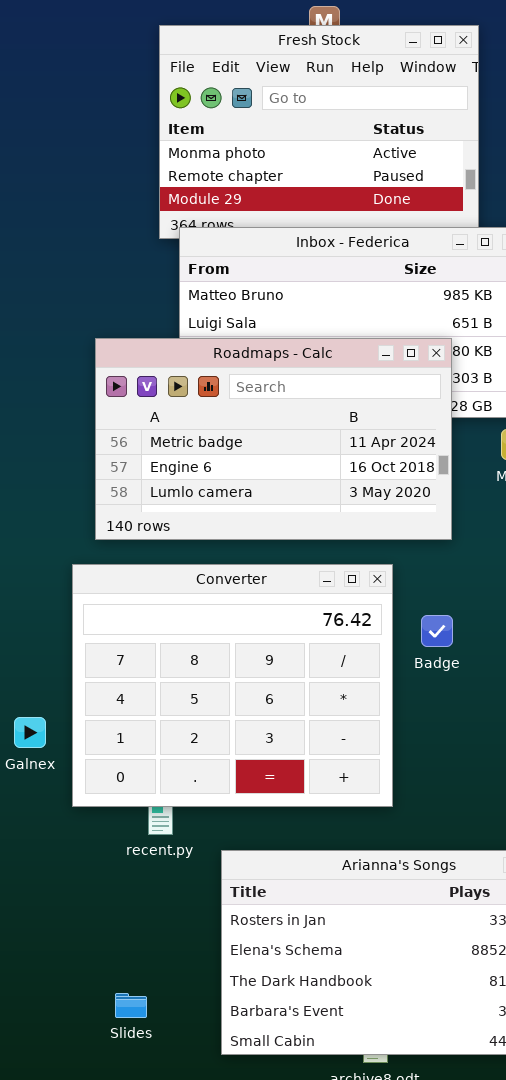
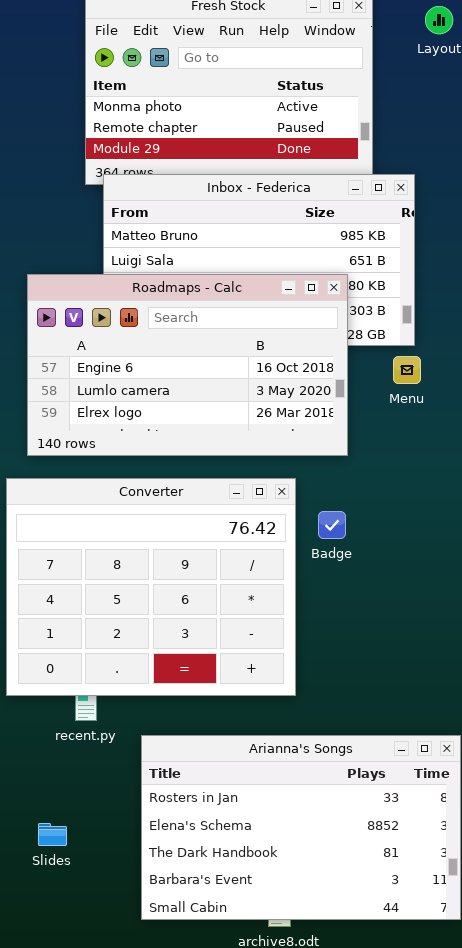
Roadmaps - Calc: [95,338,452,540] -> [27,274,348,456], scrolled down 1 row
Badge: [421,615,453,647] -> [318,511,346,539], moved
Slides: [115,993,147,1018] -> [38,823,67,846], moved

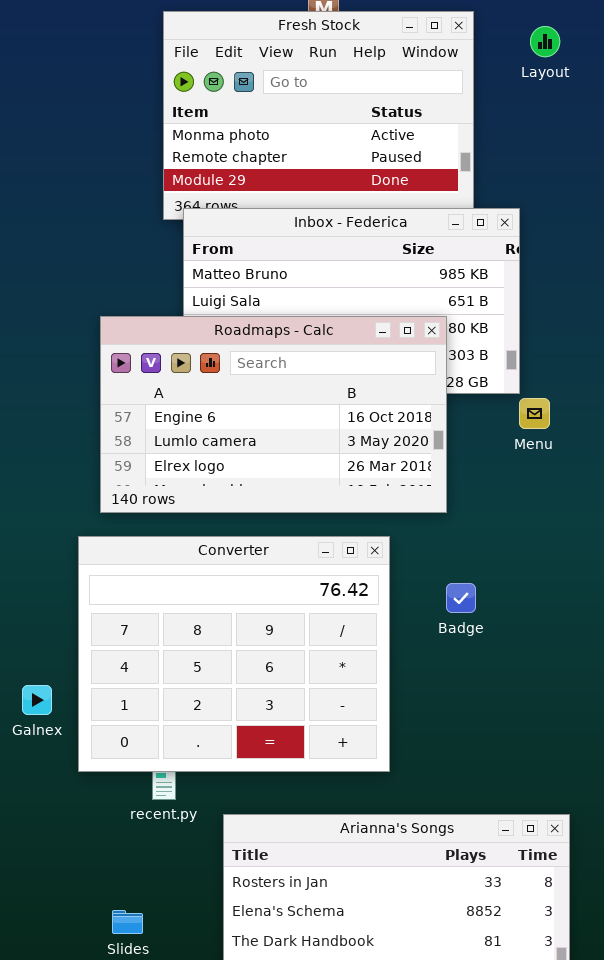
Menu: [393,356,421,384] -> [519,398,550,429], moved
Badge: [318,511,346,539] -> [446,583,476,613], moved

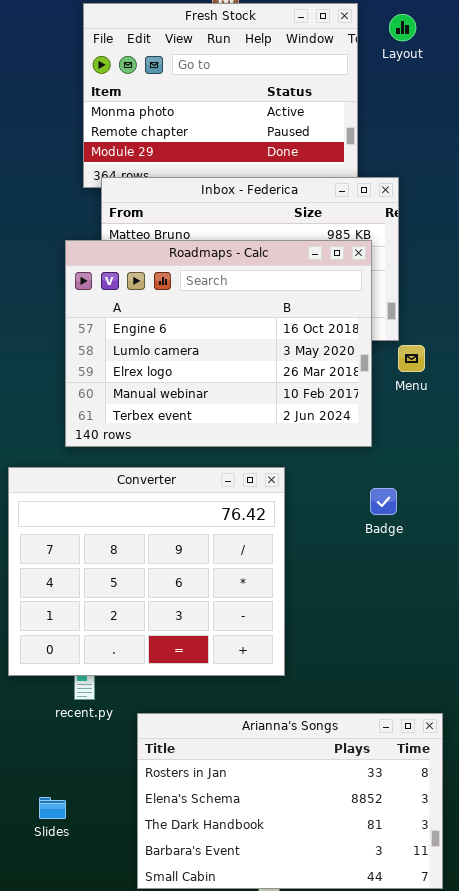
Layout: [530,26,560,57] -> [389,14,416,41], moved
Roadmaps - Calc: [100,316,447,513] -> [65,240,372,447], moved, resized
Badge: [446,583,476,613] -> [370,488,397,515], moved

